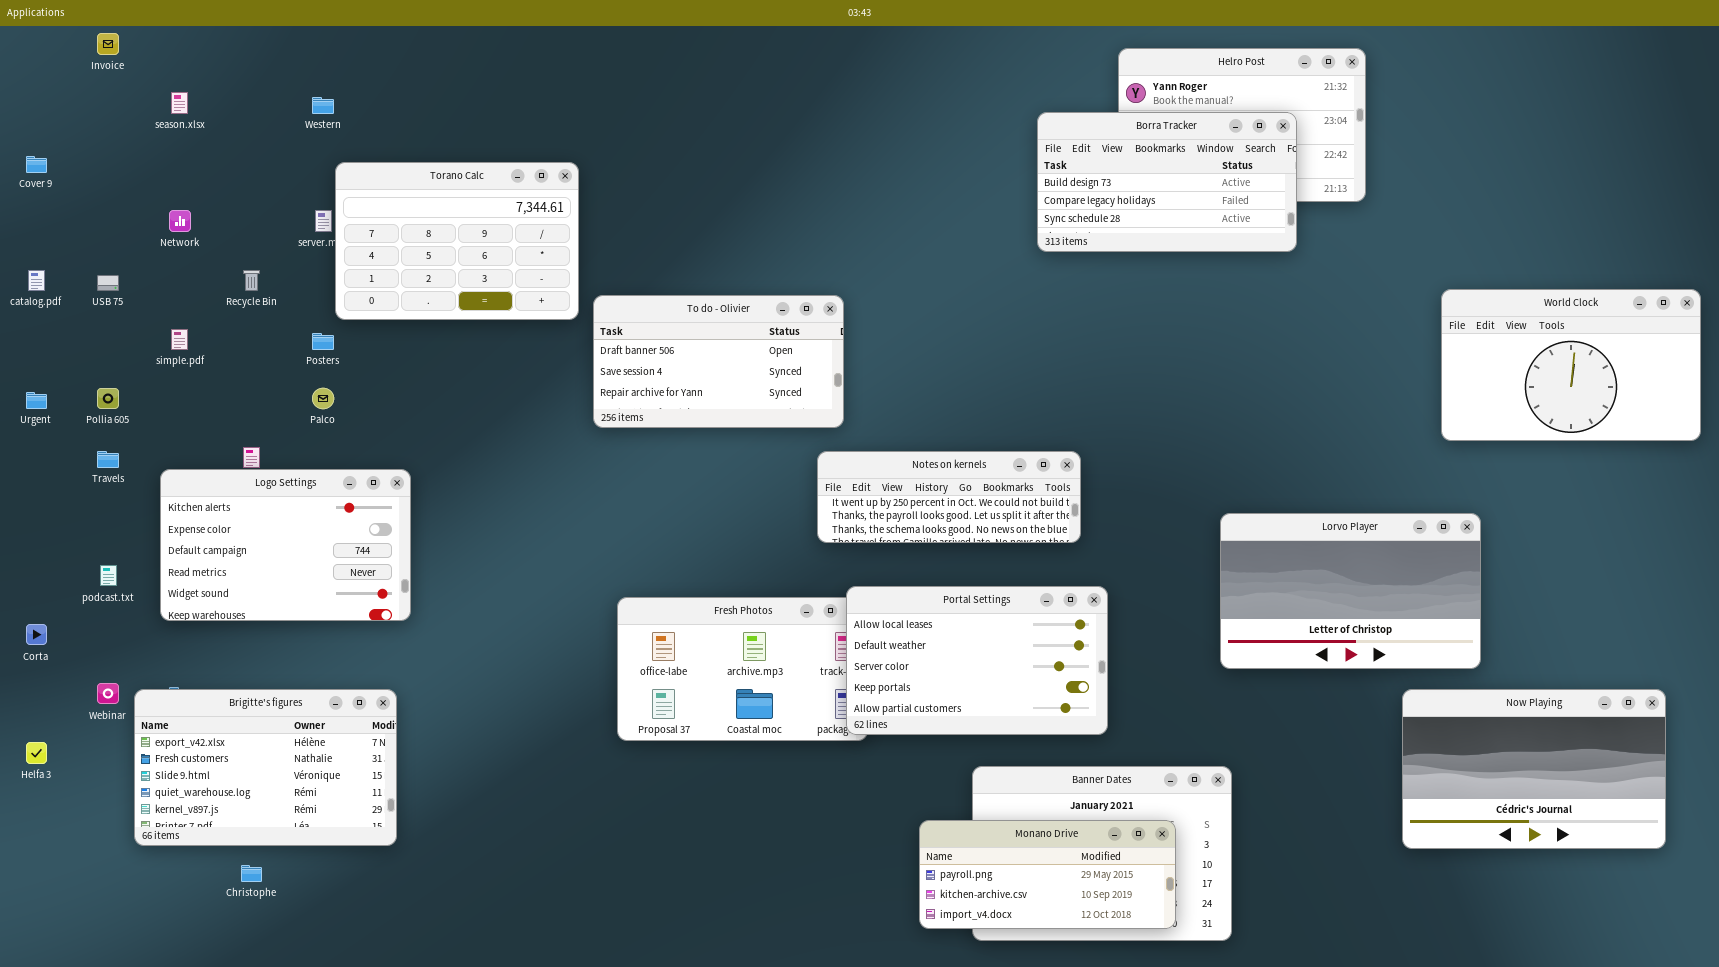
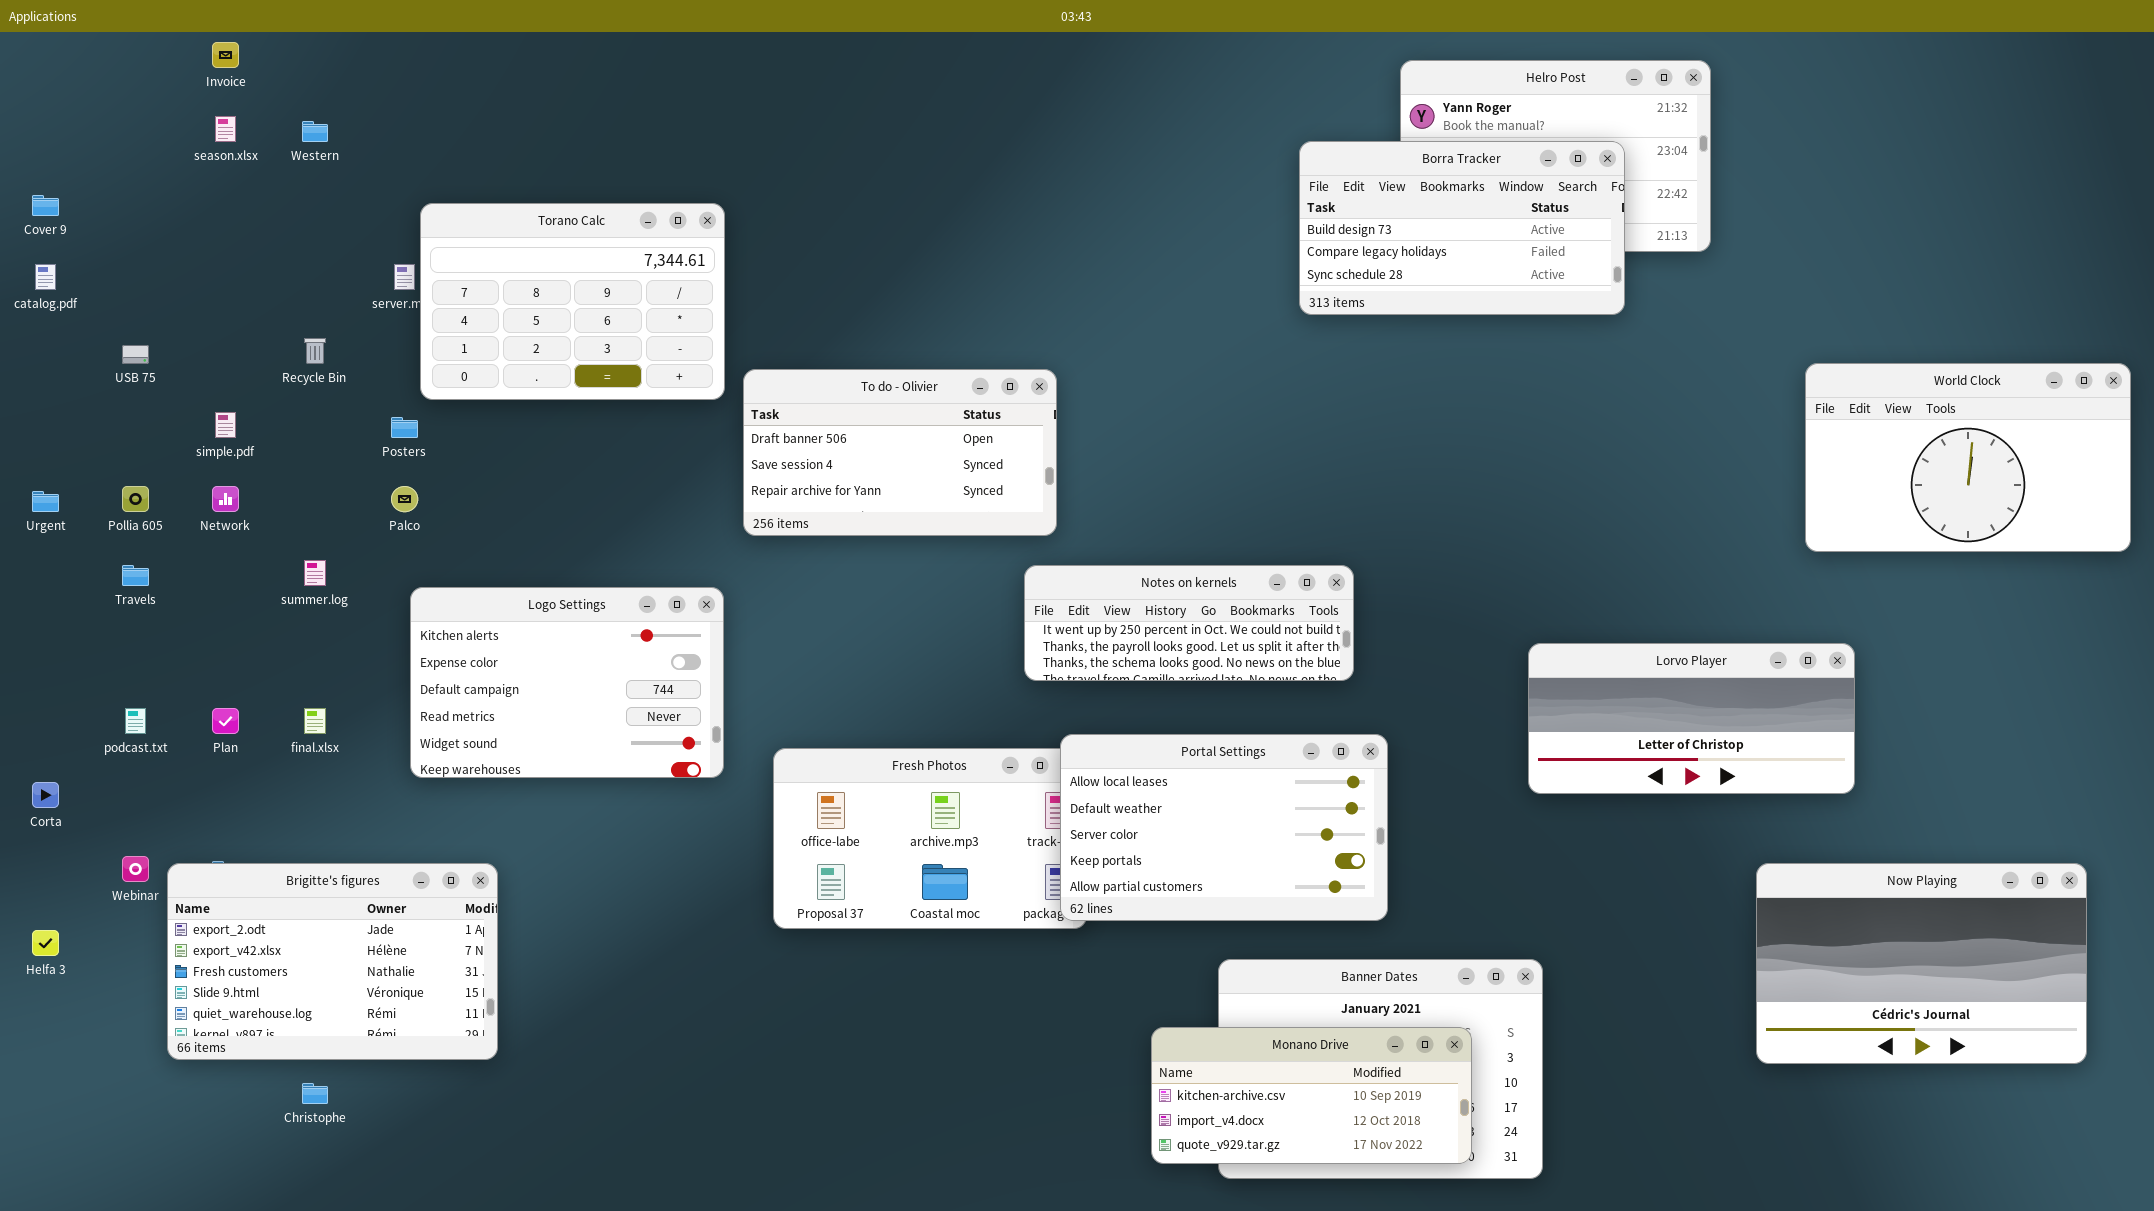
Invoice: [97,33,119,55] -> [212,42,239,68], moved
Western: [312,97,334,114] -> [302,121,328,142], moved
Network: [169,210,191,232] -> [212,486,239,512], moved
catalog.pdf: [28,270,45,291] -> [35,264,56,290], moved
Logo Settings: [160,469,411,621] -> [410,587,724,778], moved
Lorvo Player: [1220,513,1481,669] -> [1528,643,1855,794], resized
Brigitte's figures: [134,689,397,846] -> [167,863,498,1060], scrolled up 1 row
Monano Drive: [919,820,1176,929] -> [1151,1027,1472,1164], scrolled down 1 row

